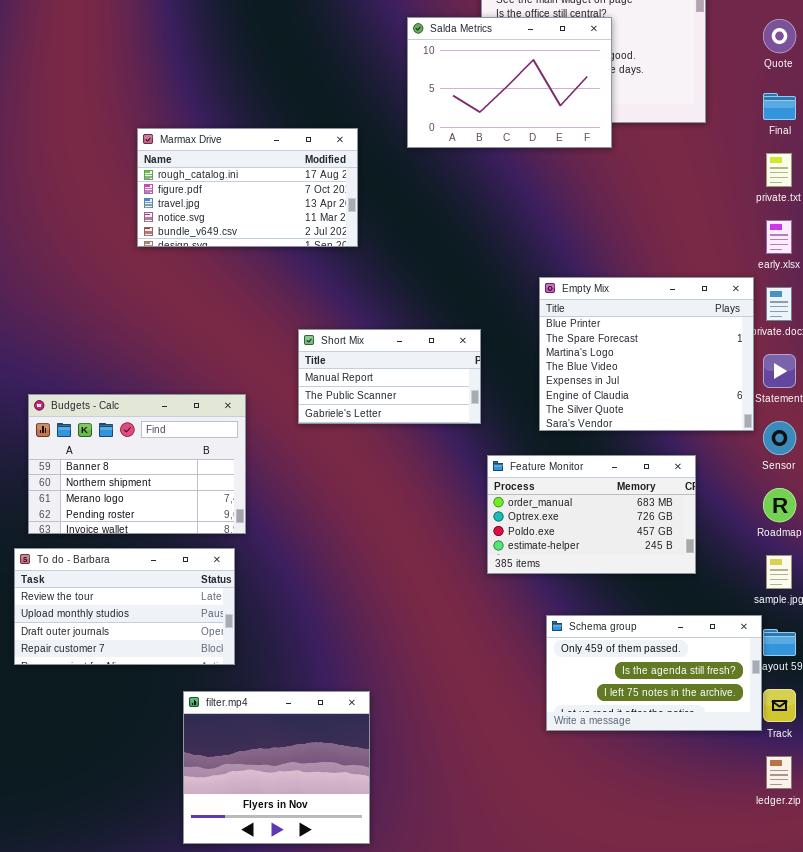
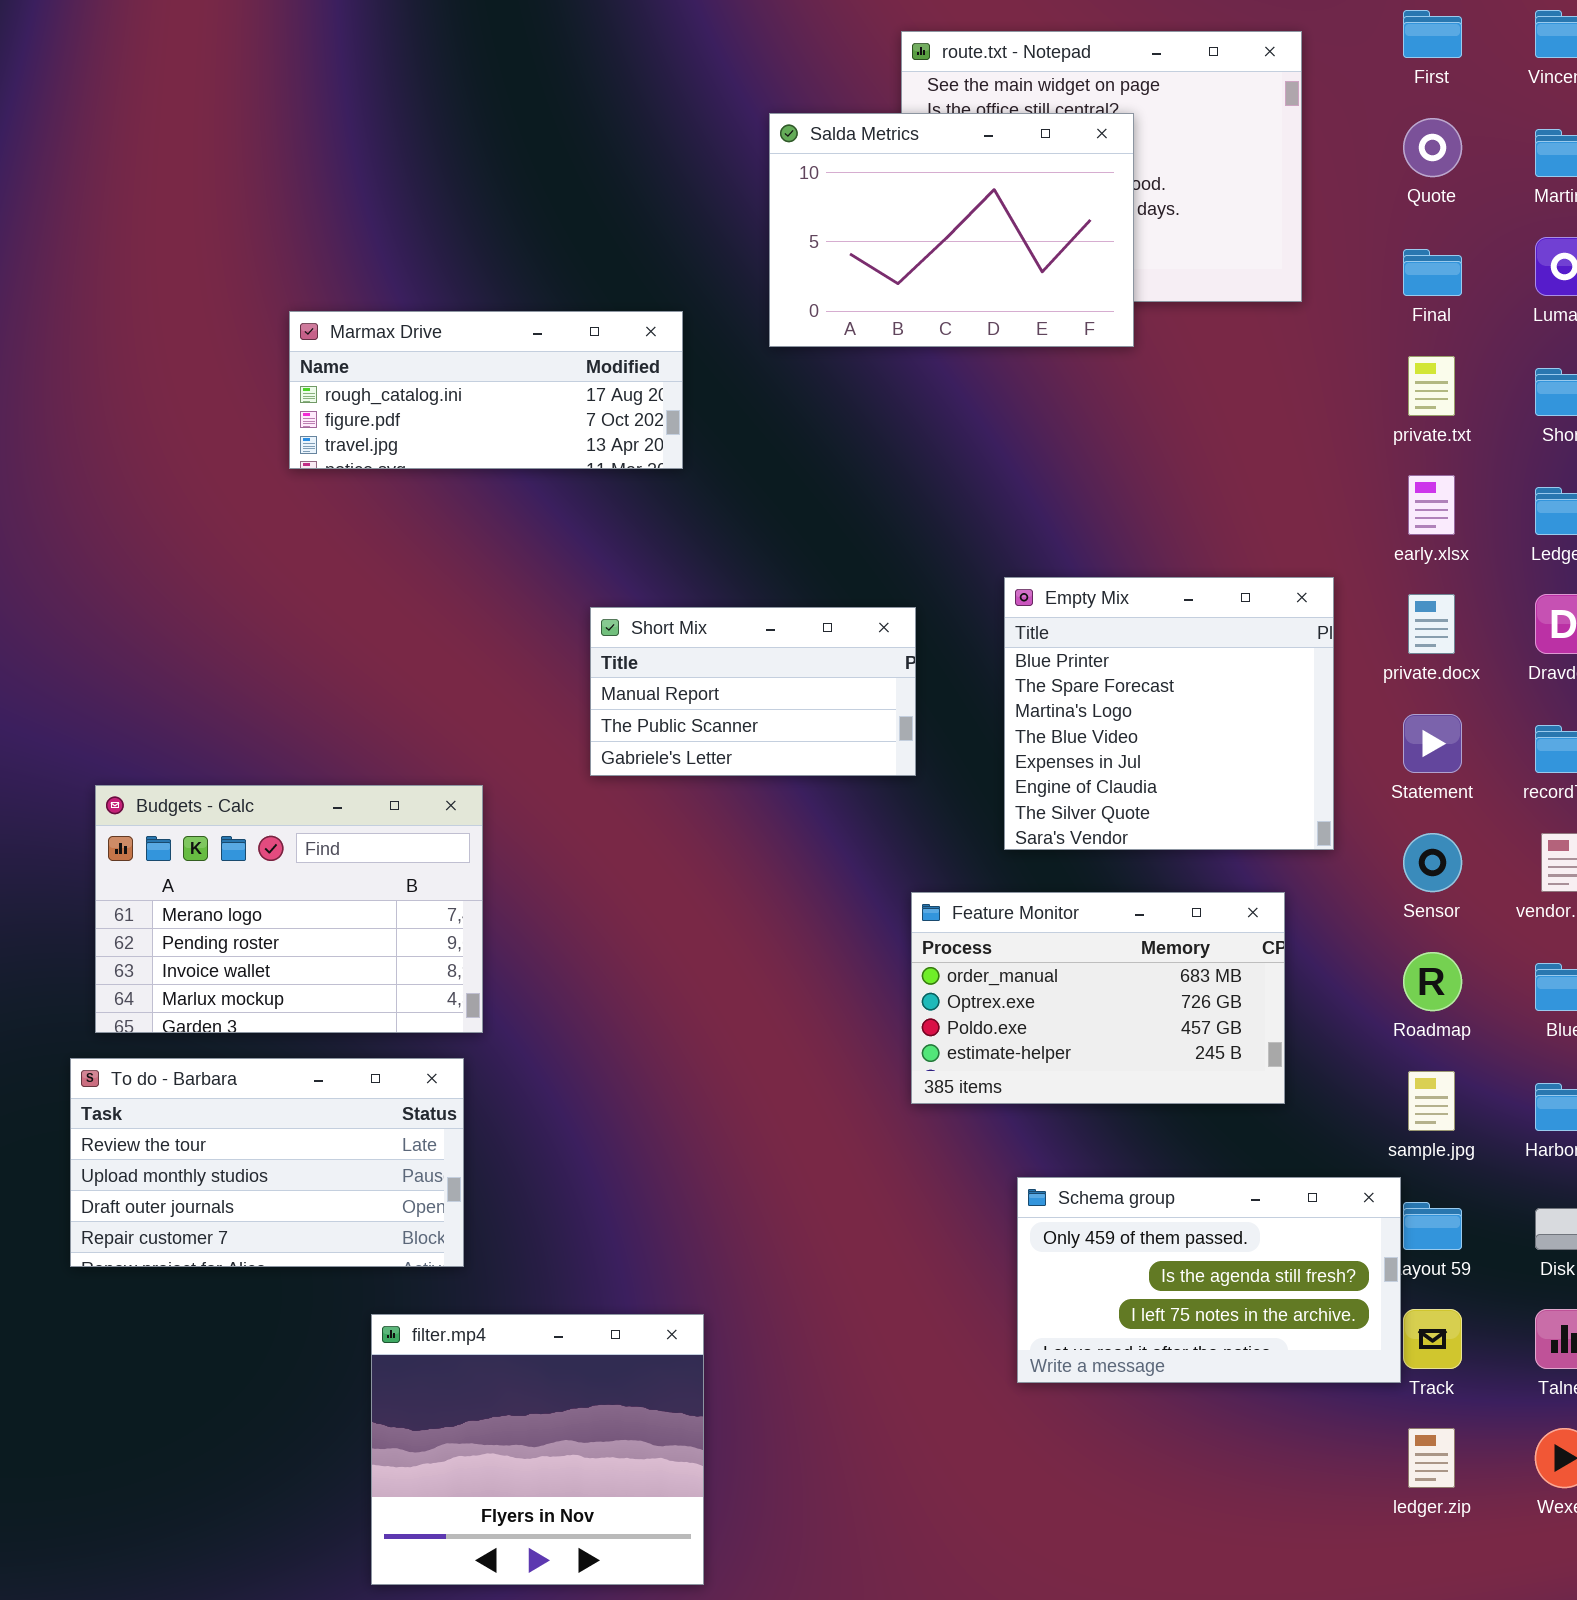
Marmax Drive: [137,128,358,247] -> [289,311,683,469], resized
Empty Mix: [539,277,754,431] -> [1004,577,1334,850], resized
Short Mix: [298,329,481,424] -> [590,607,916,776], moved
Budgets - Calc: [28,394,246,534] -> [95,785,483,1033], scrolled down 2 rows

